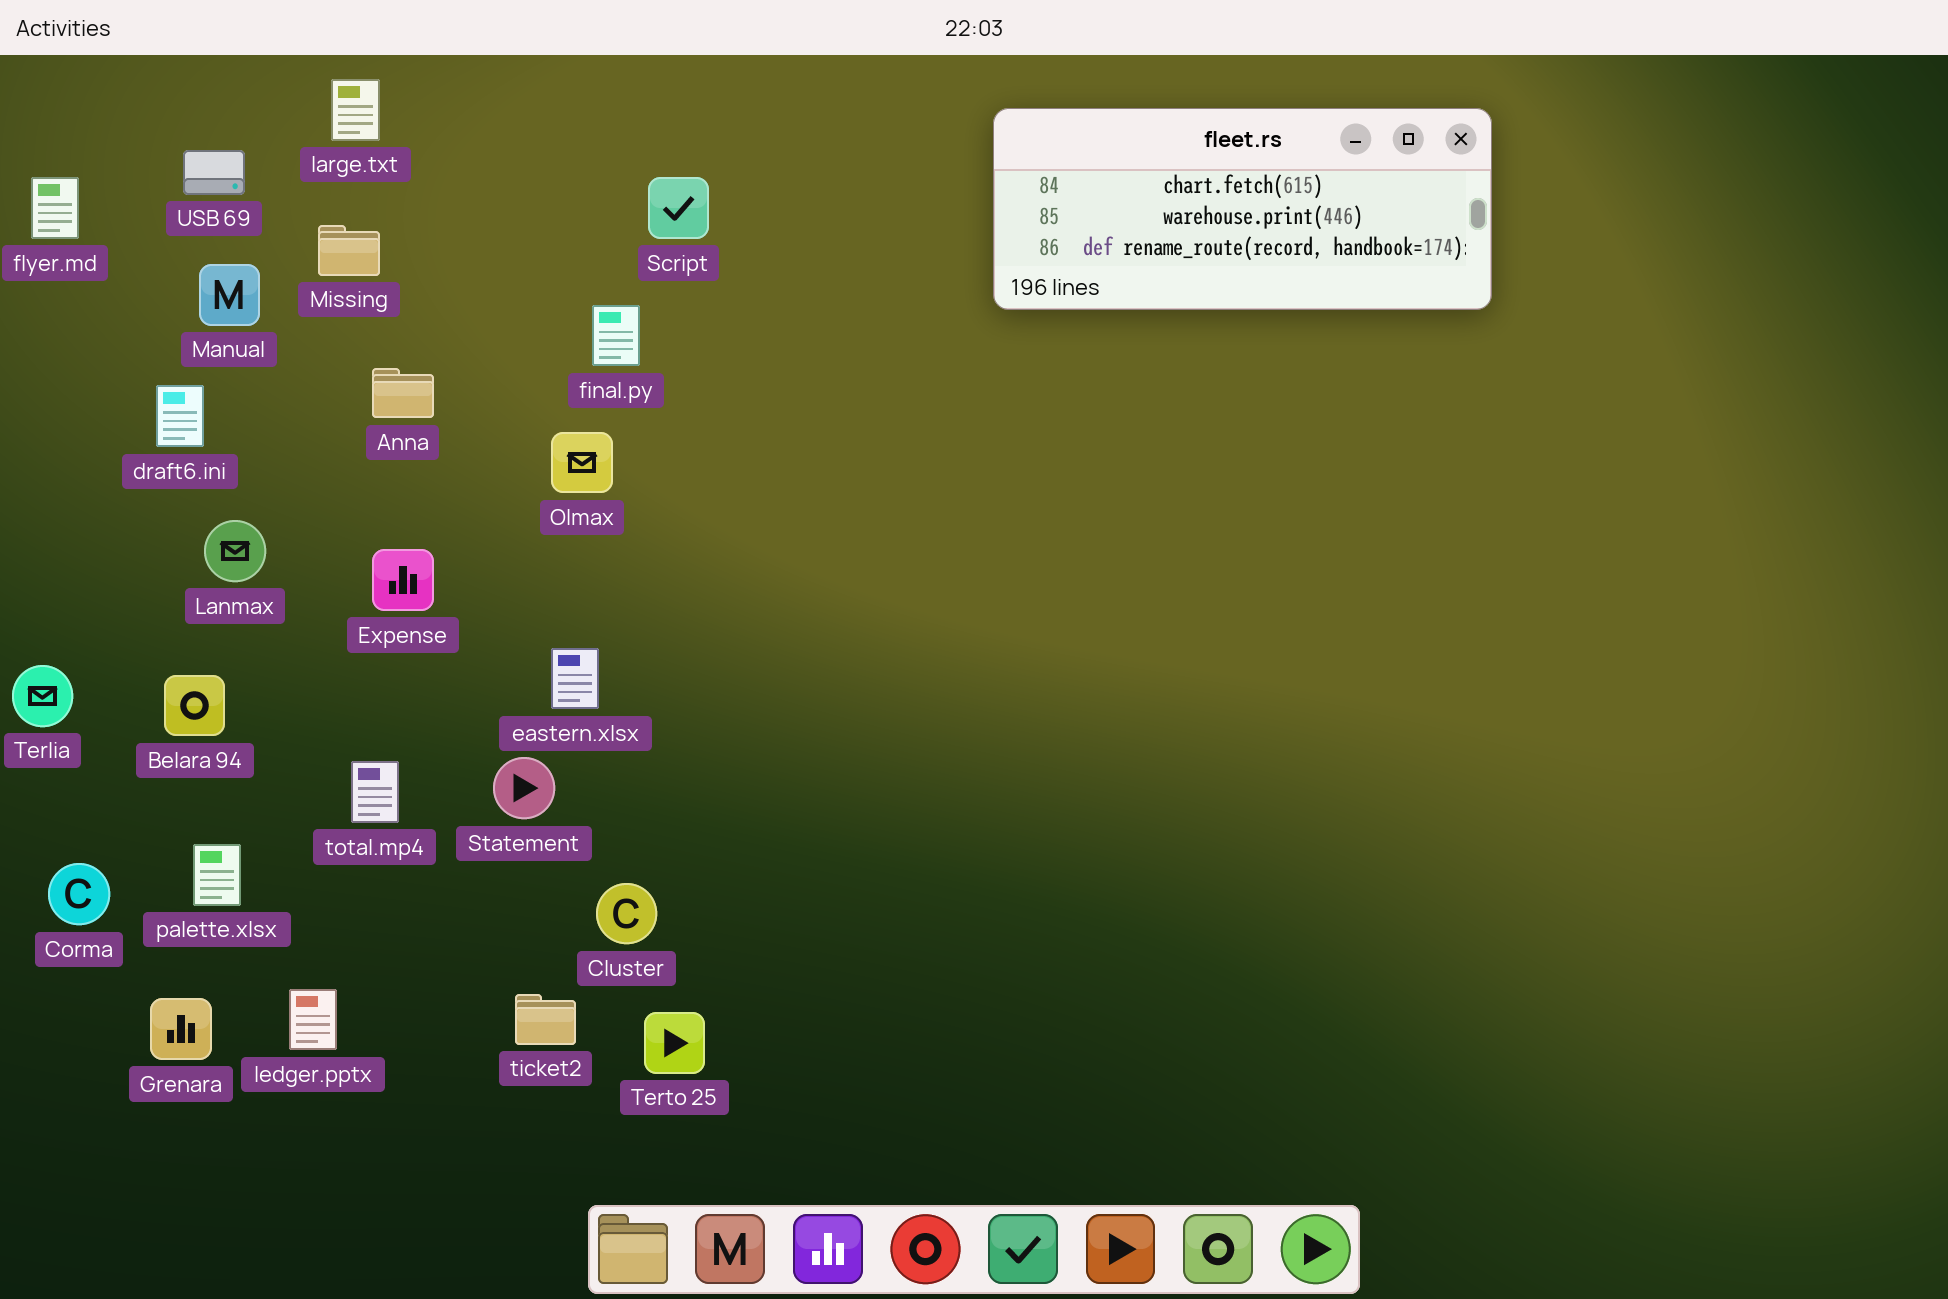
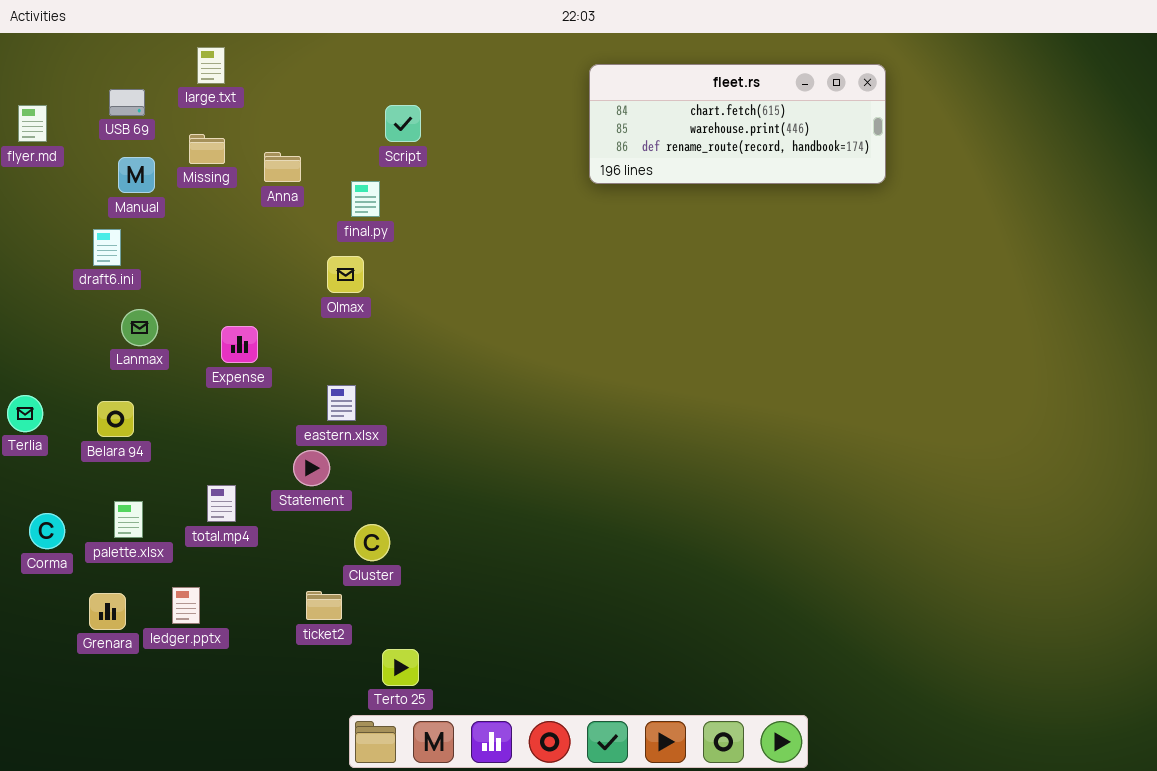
Anna: [372,368,434,418] -> [264,152,301,182], moved
total.mp4: [351,761,399,823] -> [207,485,236,522], moved
Terto 25: [644,1012,705,1074] -> [382,649,419,686], moved

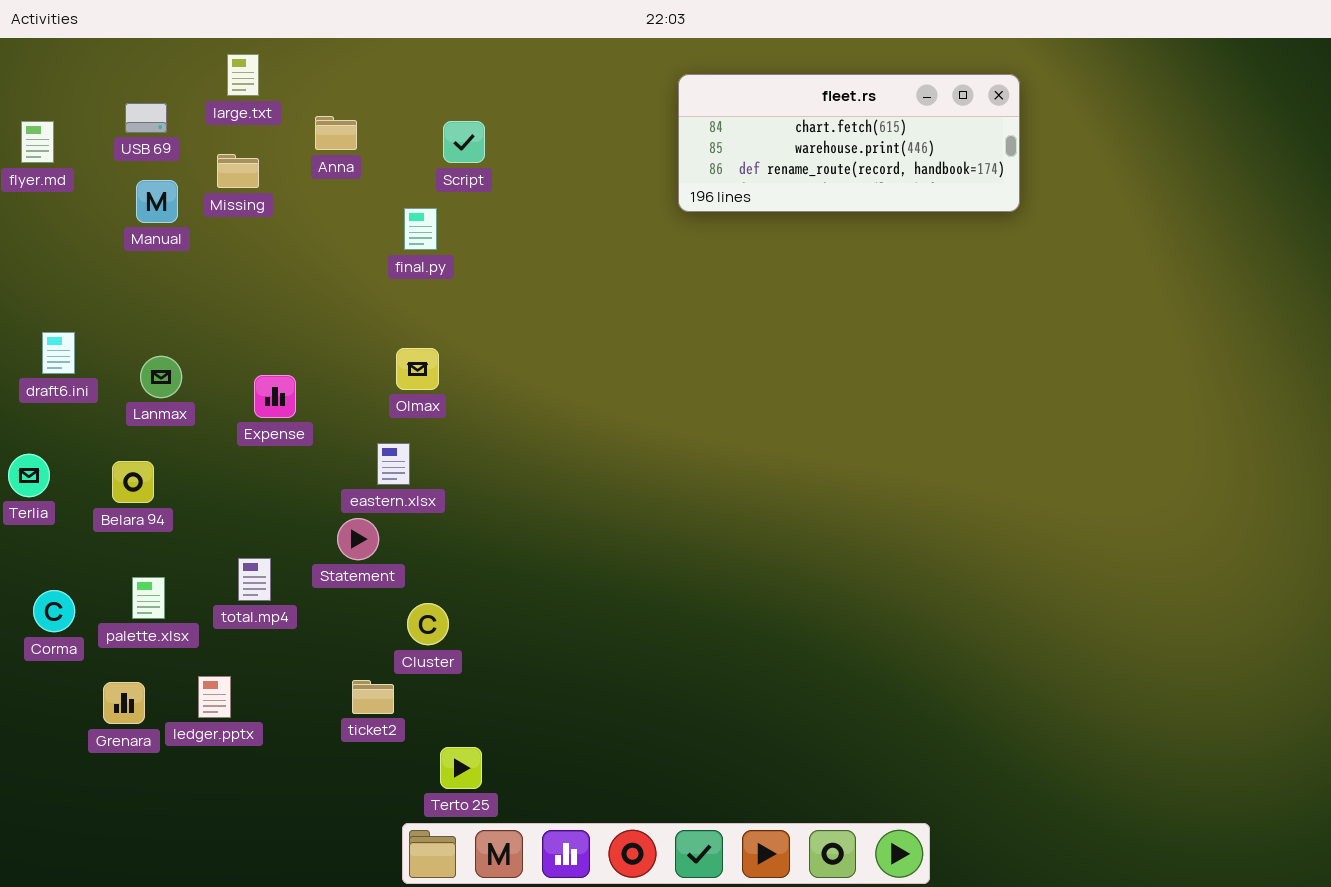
Anna: [264,152,301,182] -> [315,116,357,150], moved
draft6.ini: [93,229,121,266] -> [42,332,75,374], moved
Olmax: [327,256,364,293] -> [396,348,439,390], moved

